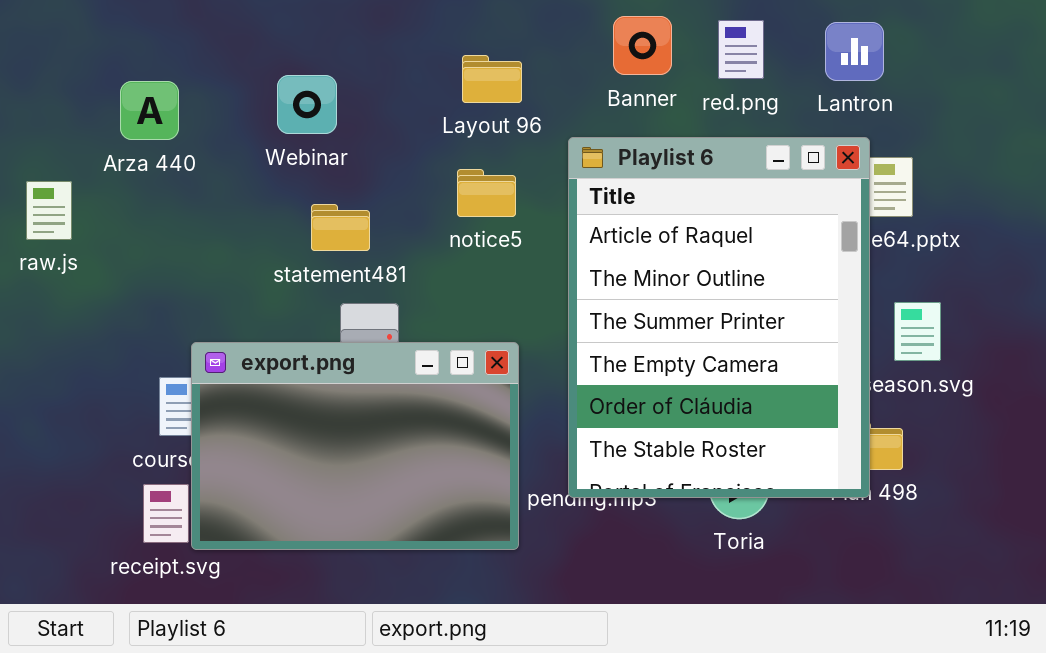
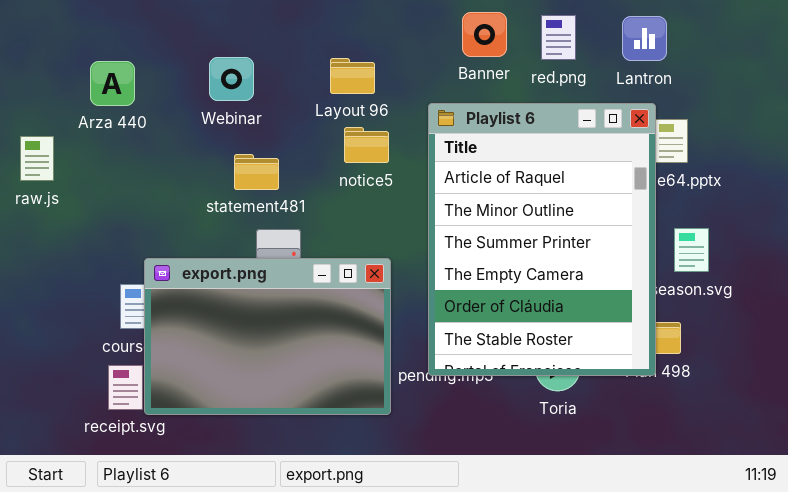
Layout 96: [462,55,522,103] -> [330,58,375,94], moved

